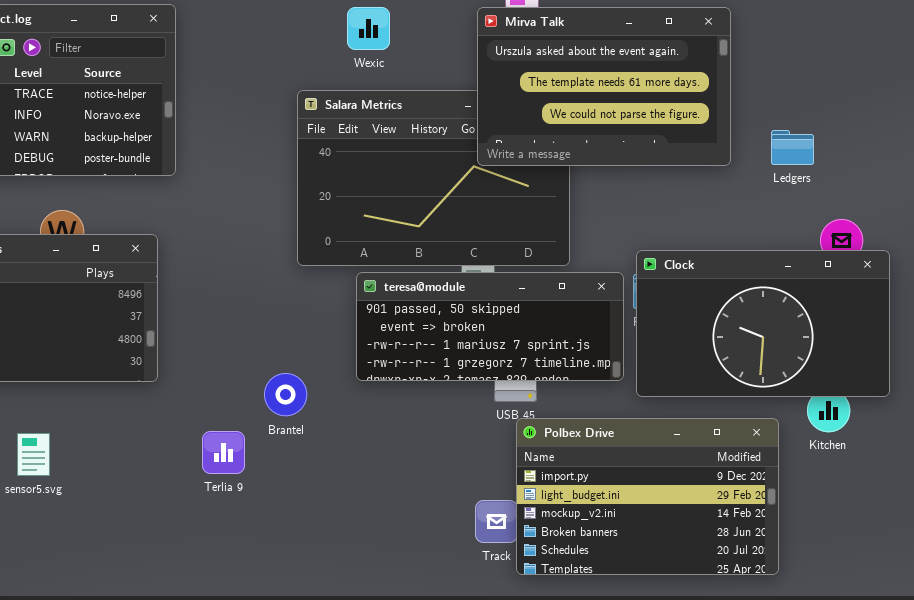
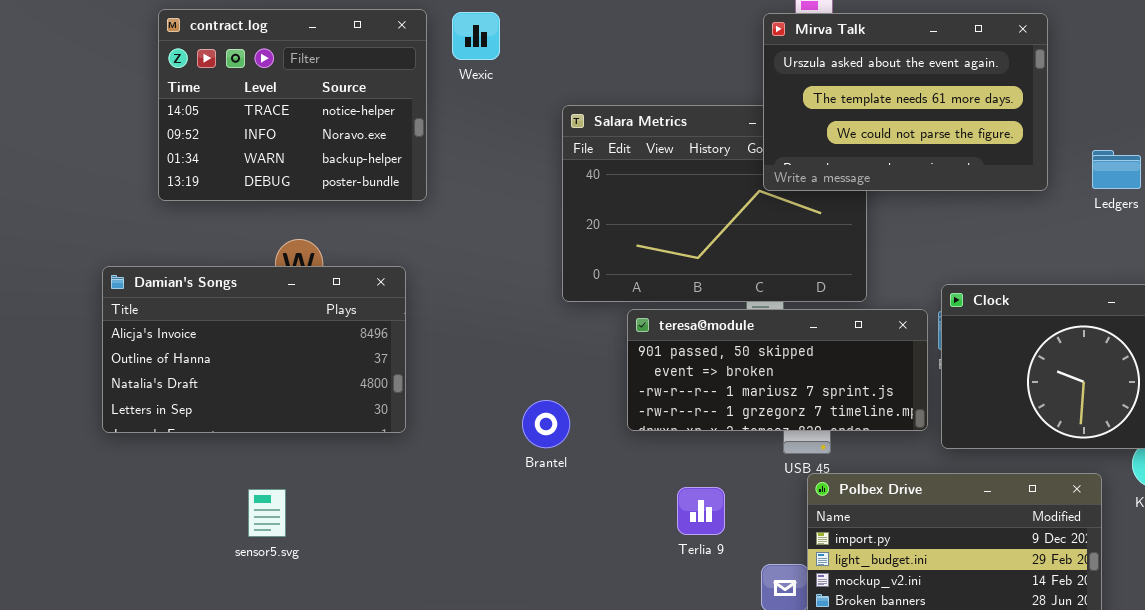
Wexic: [347,7,390,50] -> [452,12,500,60], moved
Brantel: [264,373,307,416] -> [522,400,570,448], moved
Terlia 9: [202,431,245,474] -> [677,487,725,535], moved

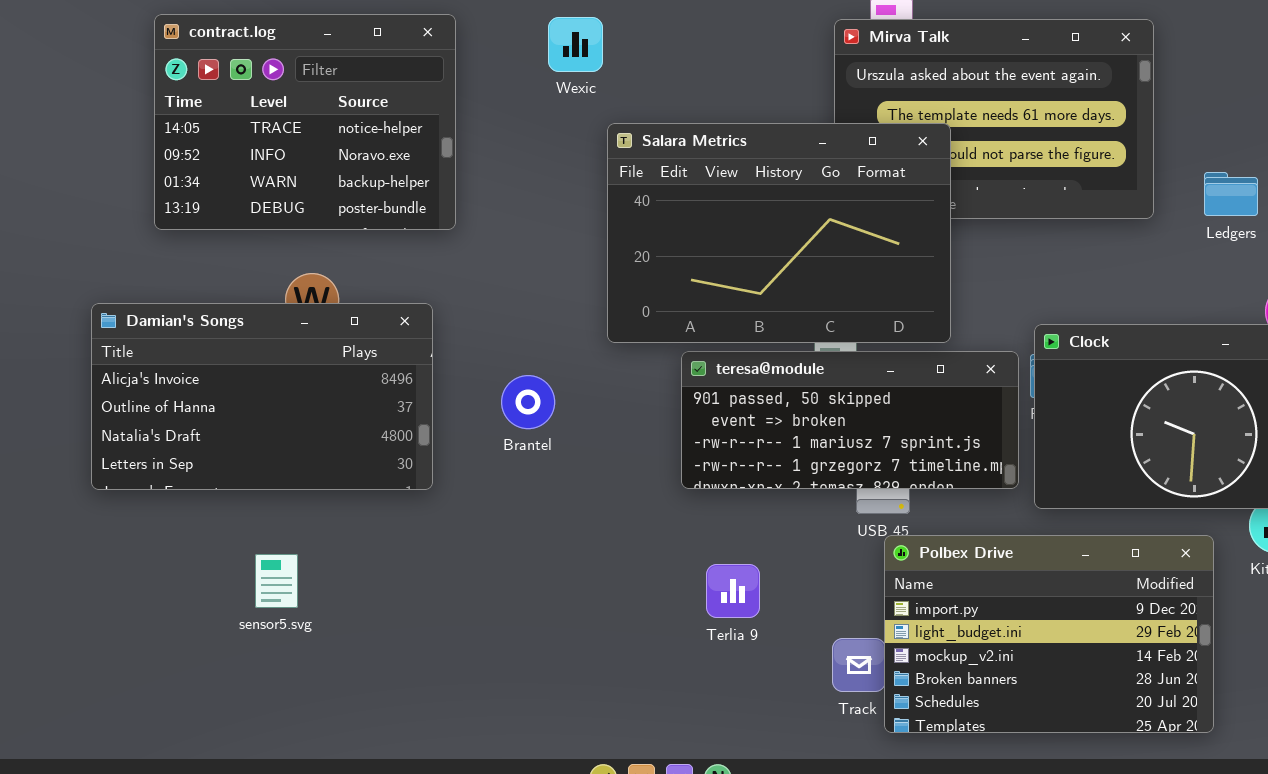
Wexic: [452,12,500,60] -> [548,17,603,72], moved
Salara Metrics: [562,105,867,302] -> [607,123,951,343], raised
Brantel: [522,400,570,448] -> [501,375,555,429], moved
Terlia 9: [677,487,725,535] -> [706,564,760,618], moved

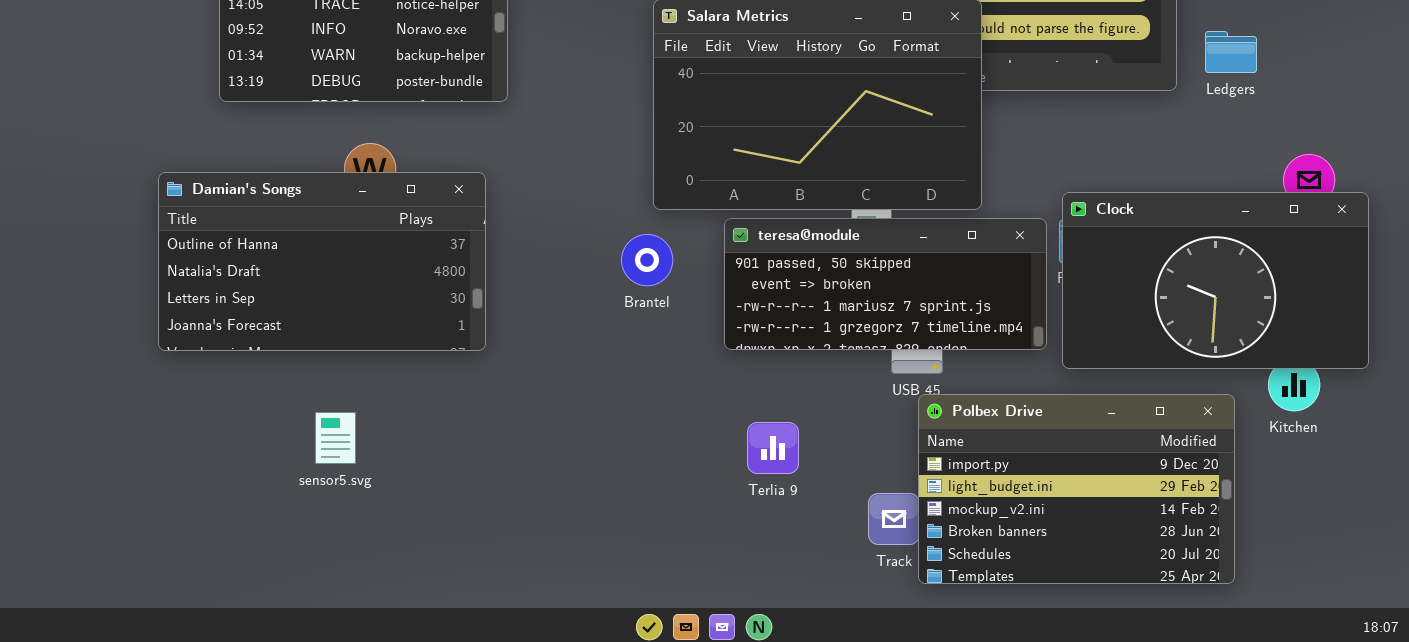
Ledgers: [1204,172,1258,216] -> [1205,31,1257,73], moved
Damian's Songs: [91,303,433,490] -> [158,172,486,351], scrolled down 1 row
Brantel: [501,375,555,429] -> [621,234,673,286], moved

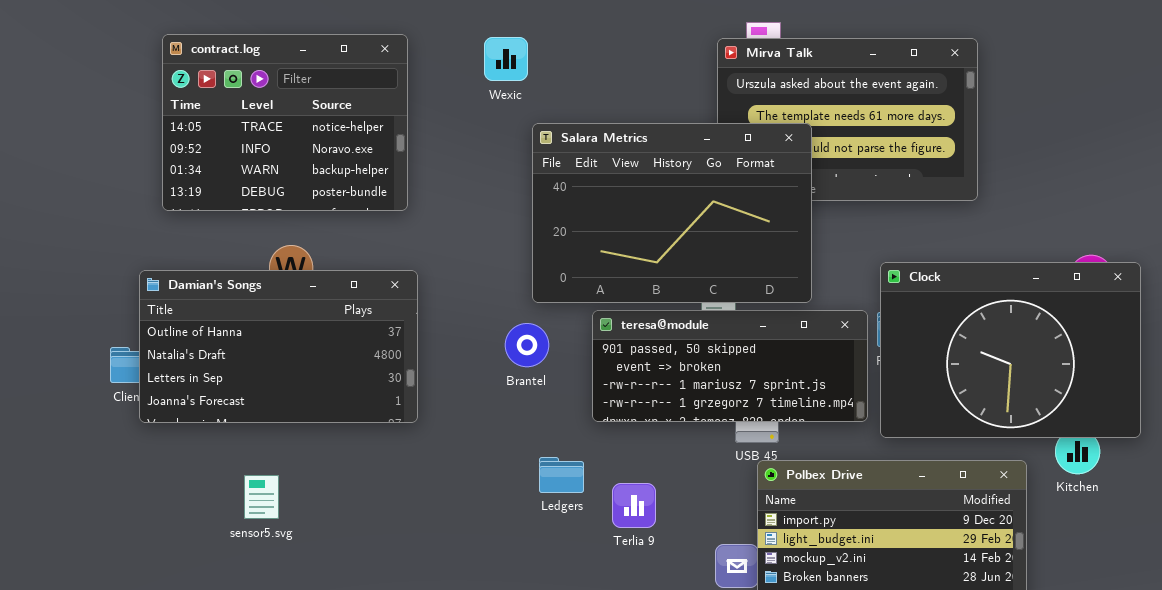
Ledgers: [1205,31,1257,73] -> [539,457,584,493], moved
Damian's Songs: [158,172,486,351] -> [139,270,418,423], moved
Clock: [1062,192,1369,369] -> [880,262,1141,438], resized

